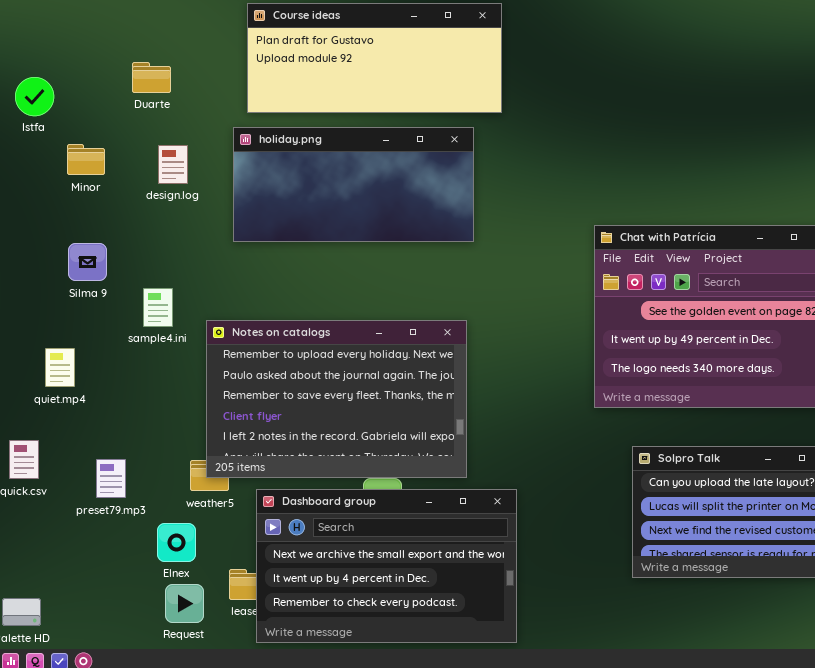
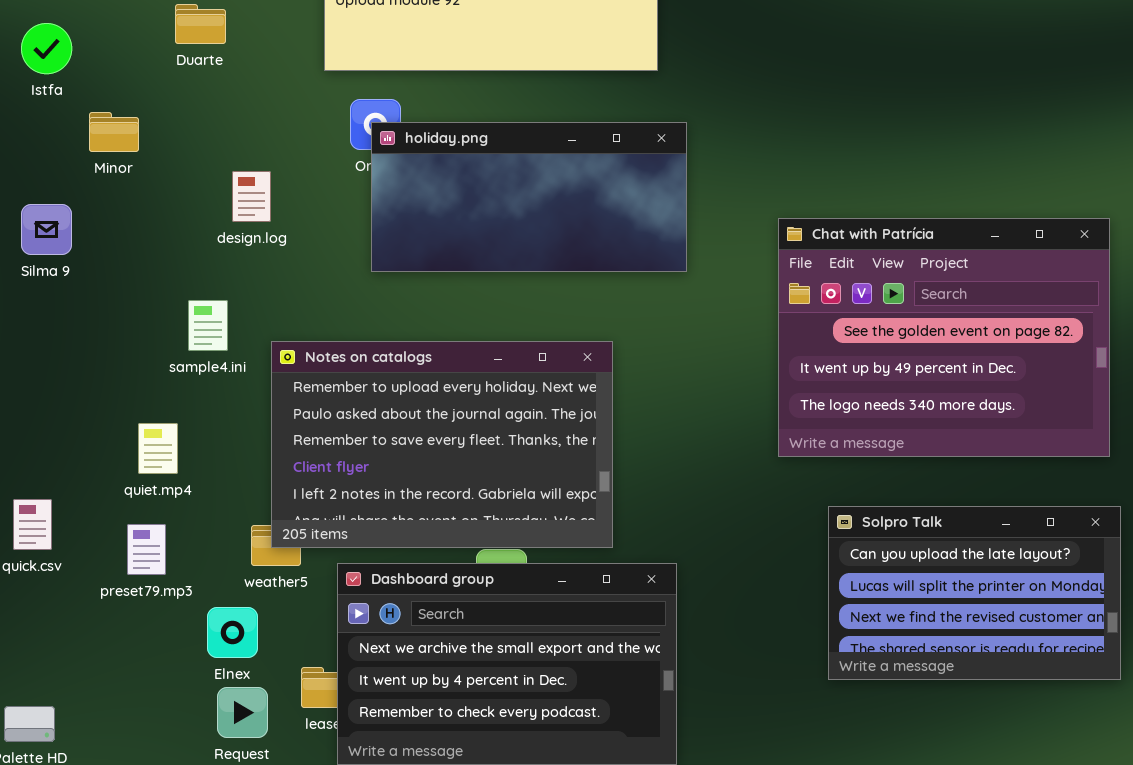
holiday.png: [233,127,474,242] -> [371,122,687,272], moved
design.log: [158,145,188,184] -> [232,171,271,222], moved
Silma 9: [68,243,107,281] -> [21,204,72,255], moved
quiet.mp4: [45,348,75,387] -> [138,423,178,474], moved

